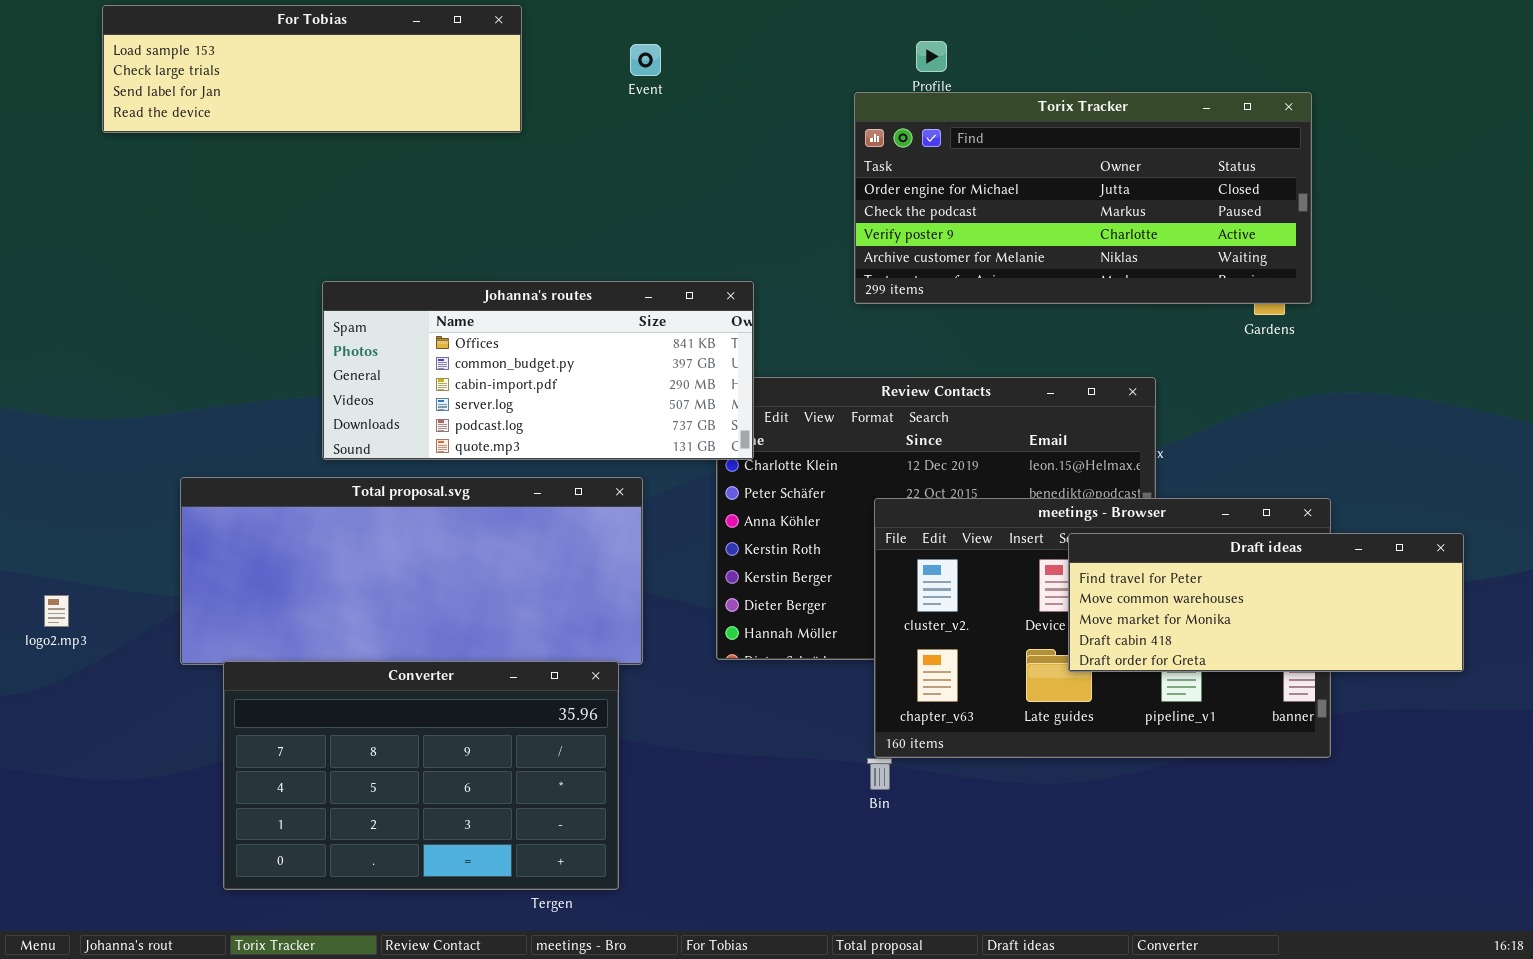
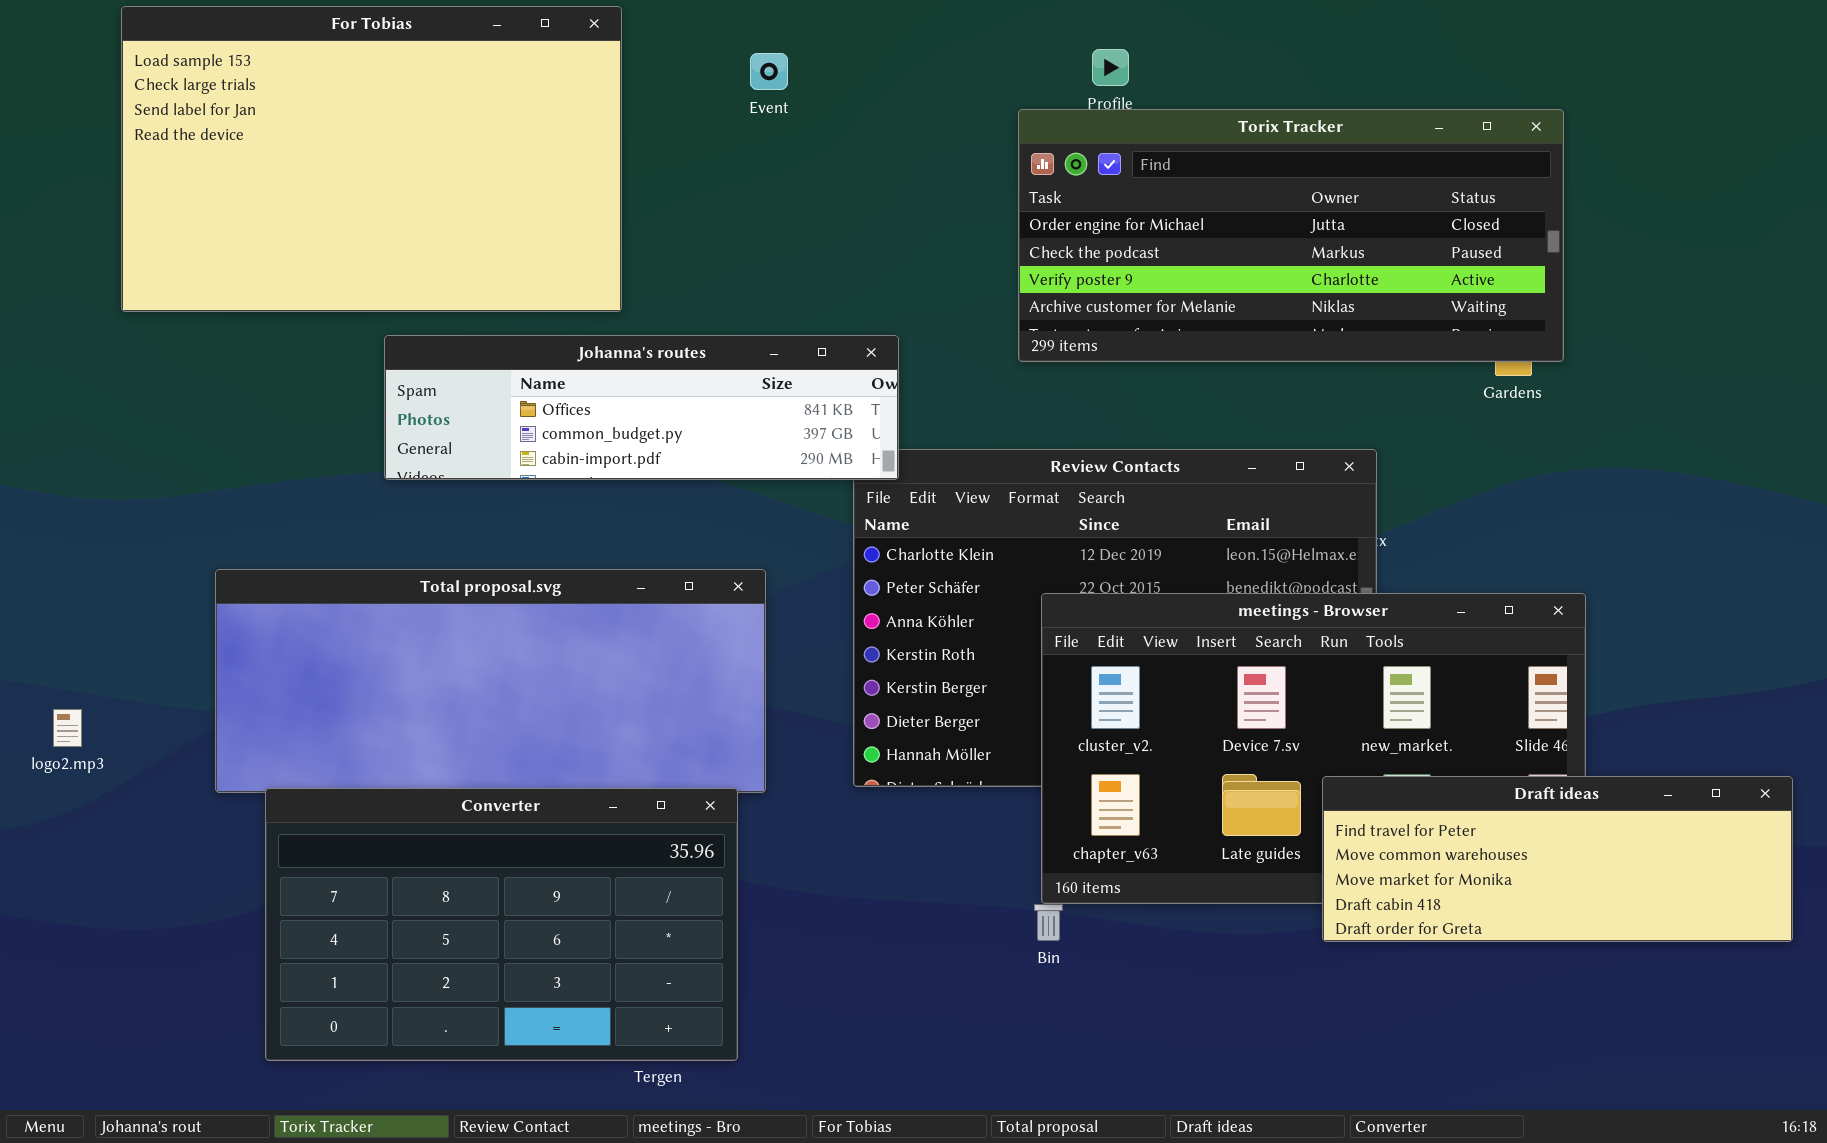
For Tobias: [102,5,522,133] -> [121,6,622,312], resized
Johanna's routes: [322,281,754,460] -> [384,335,899,480], resized
Draft ideas: [1068,533,1464,672] -> [1322,776,1793,942], moved

